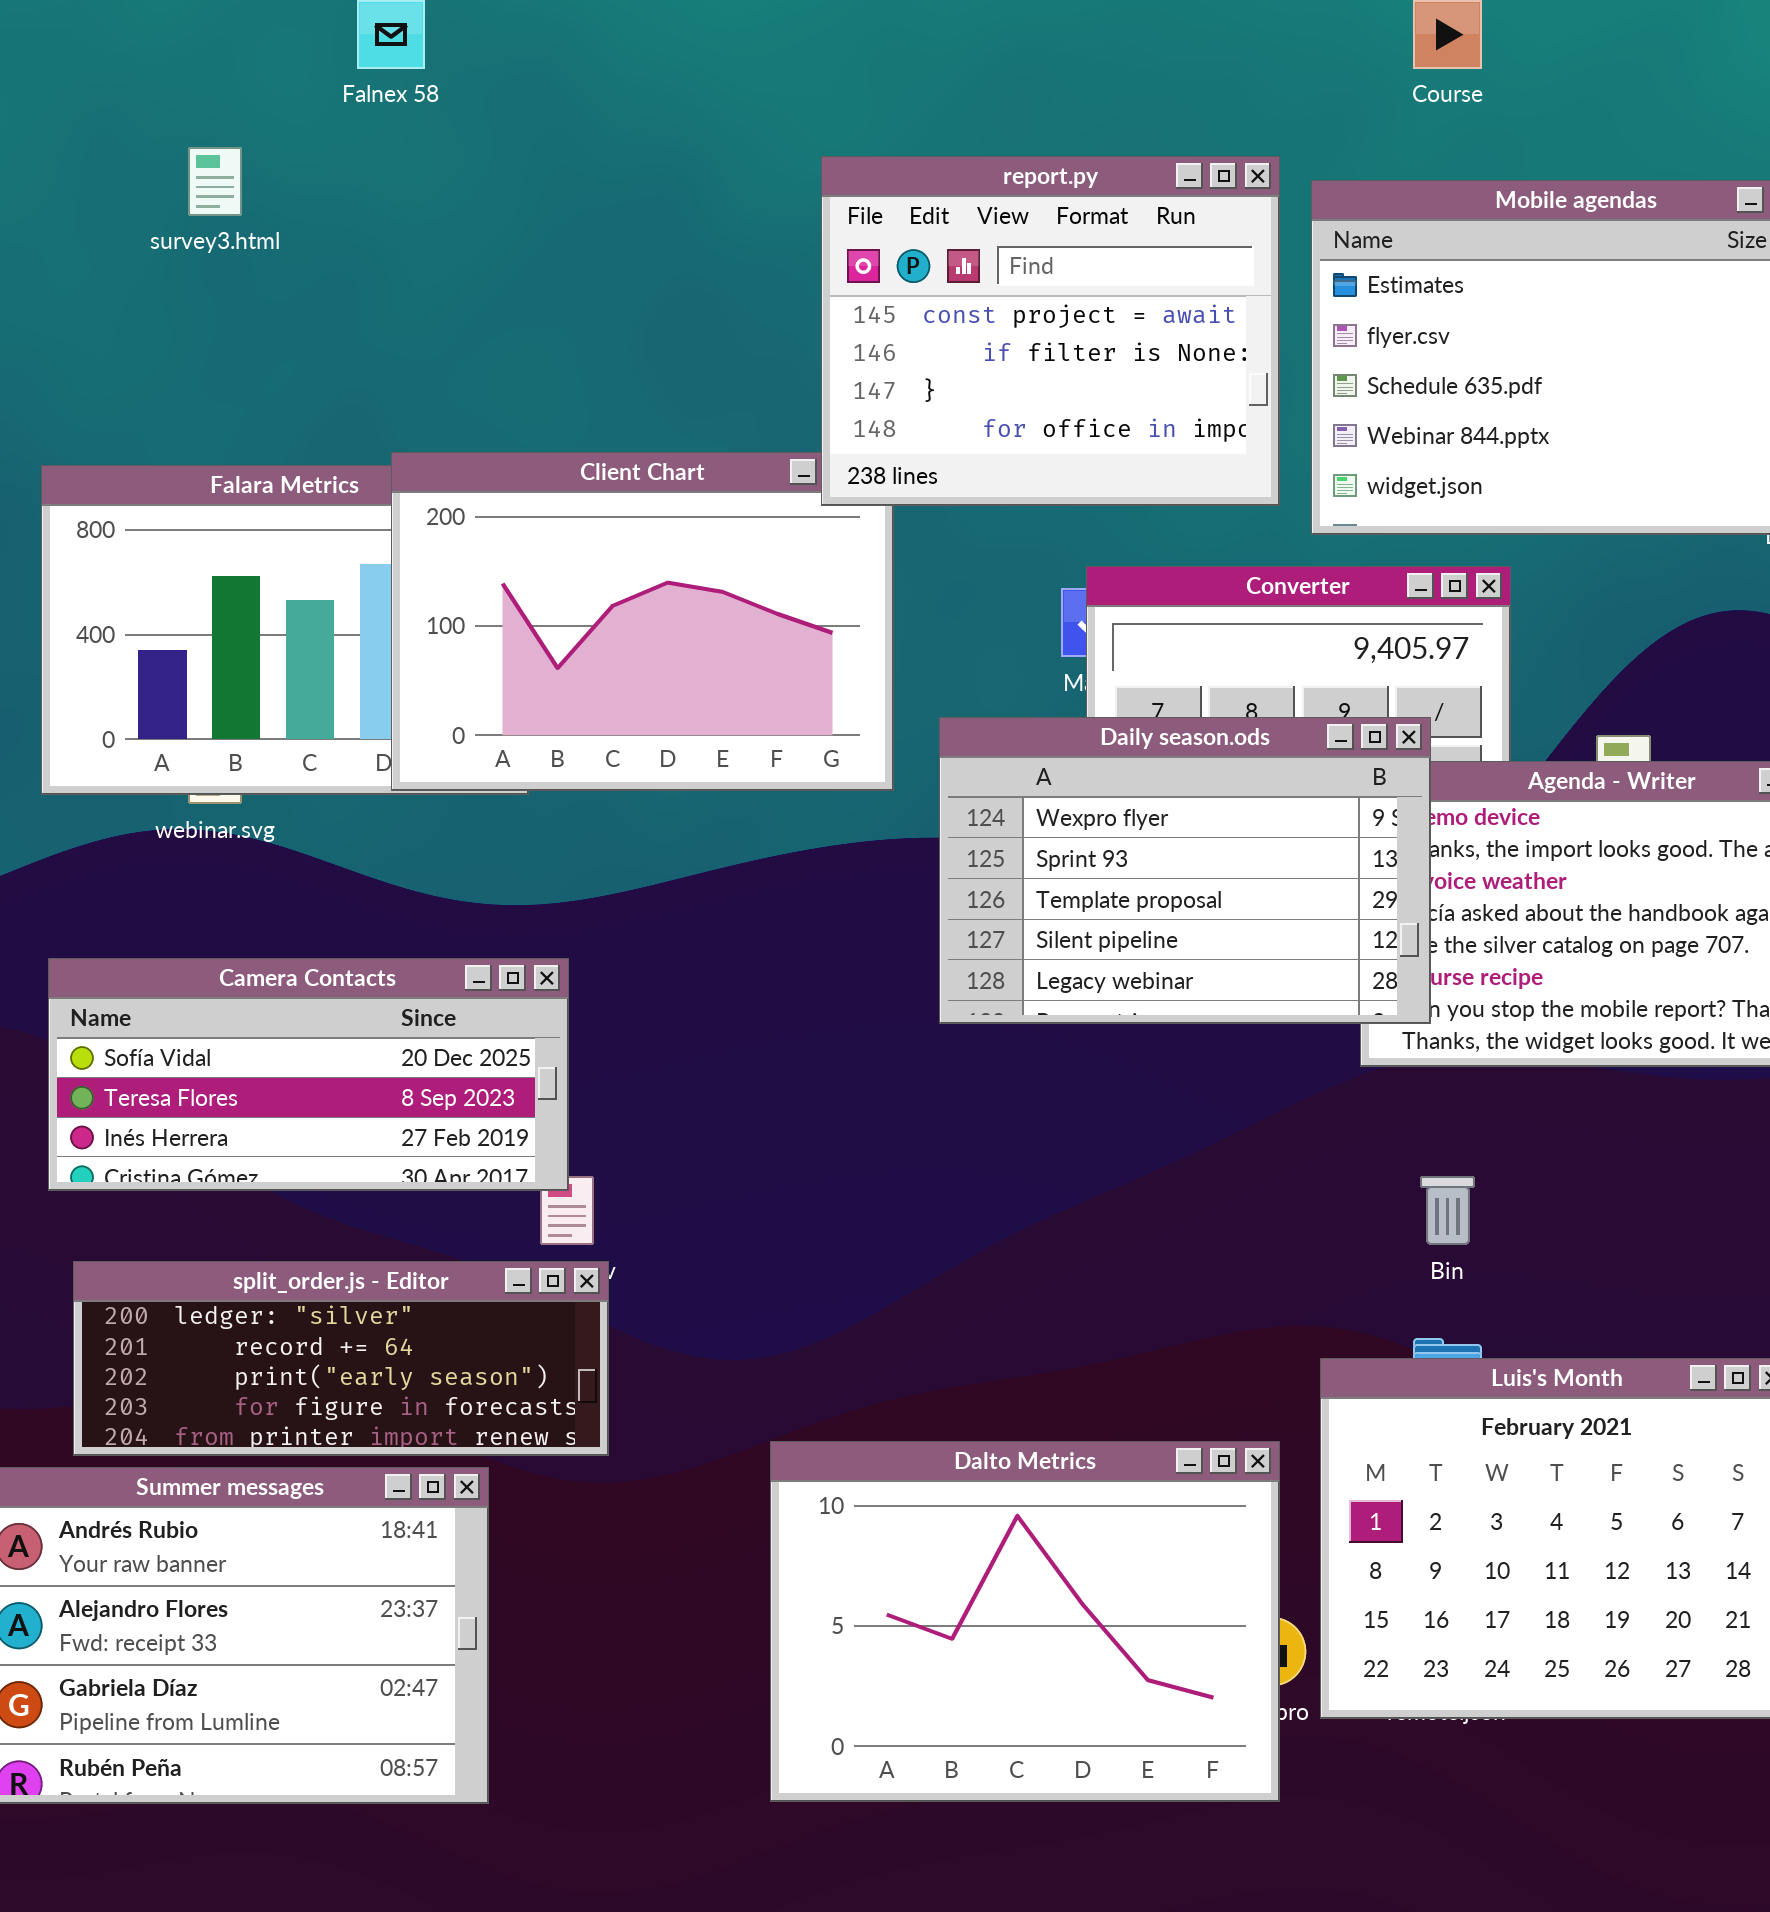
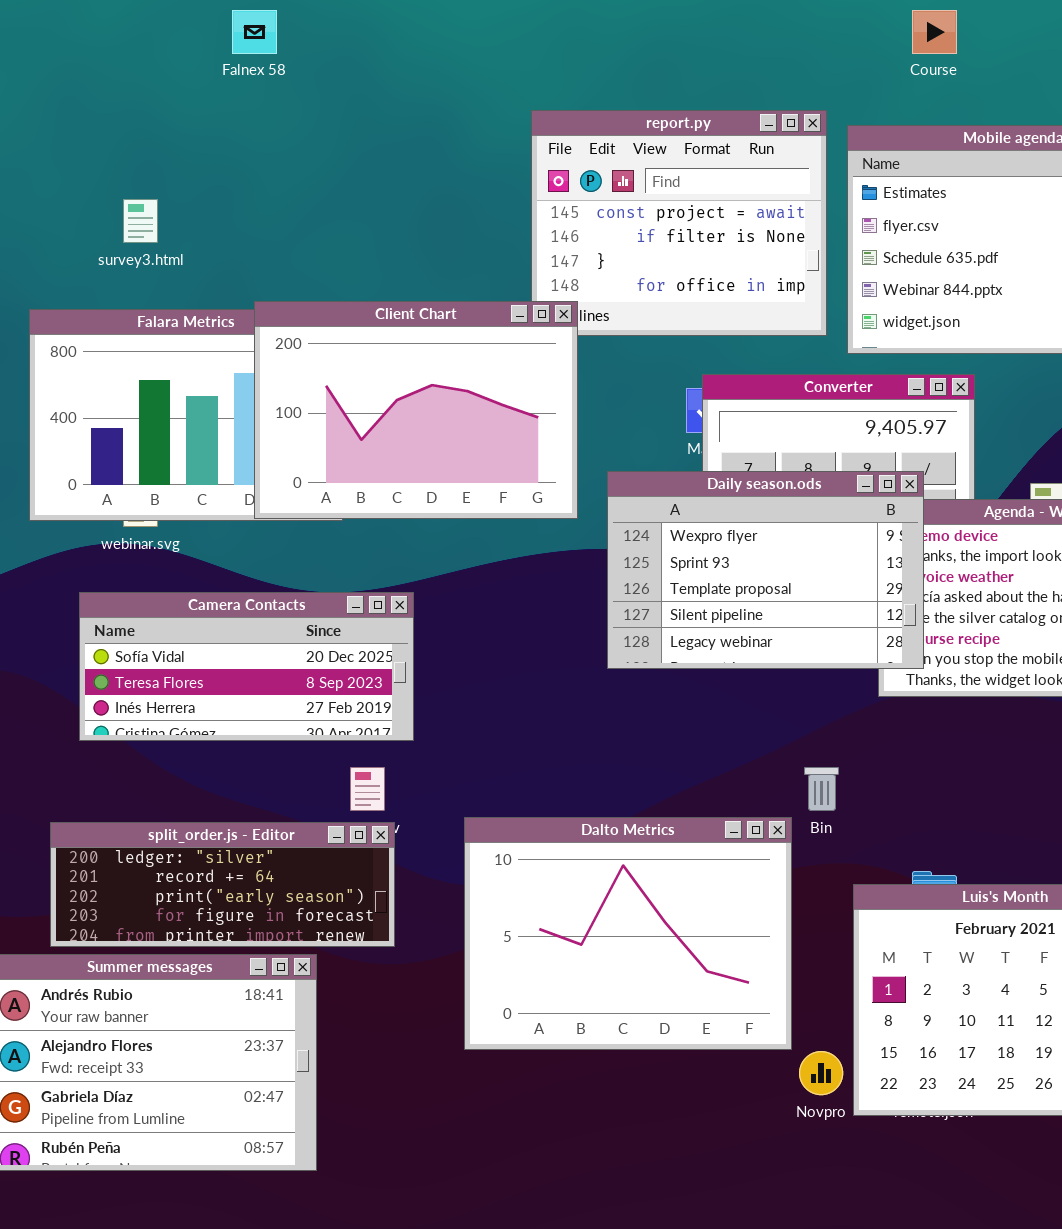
survey3.html: [188,147,242,216] -> [123,199,158,243], moved
Client Chart: [391,452,894,791] -> [254,301,578,519], raised
Camera Contacts: [48,958,569,1191] -> [79,592,414,741], moved
Bin: [1420,1176,1475,1245] -> [804,767,839,811], moved
Dalto Metrics: [770,1441,1280,1802] -> [464,817,792,1050], moved

